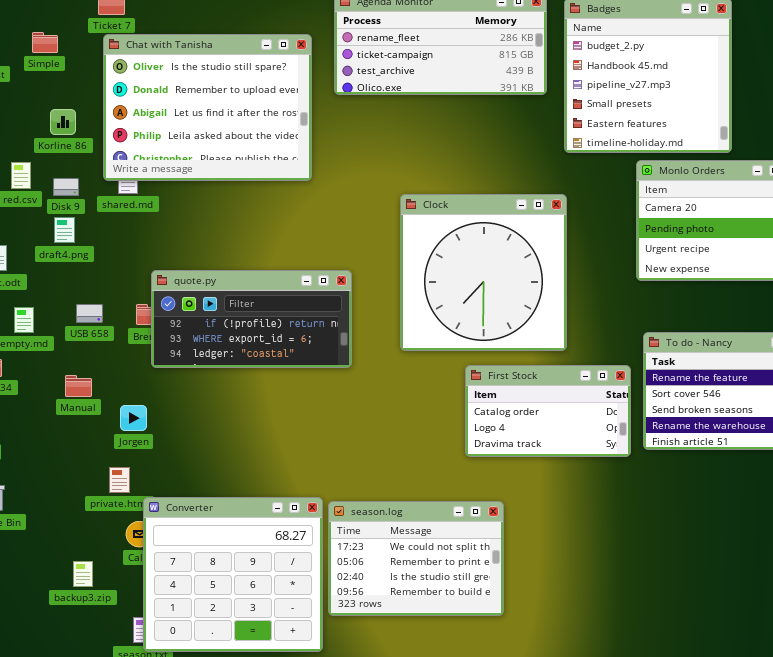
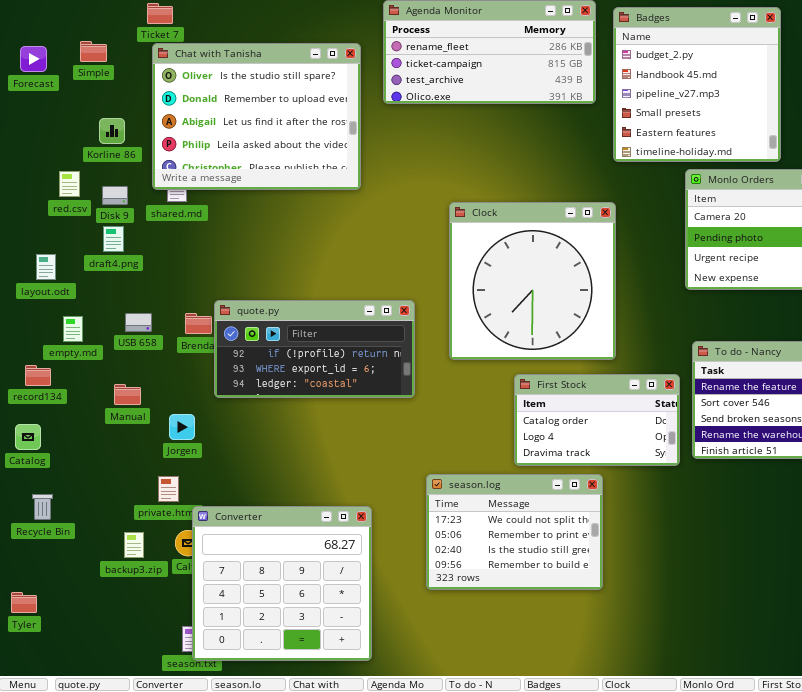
quote.py: [151,270,352,368] -> [214,300,415,398], moved
season.log: [328,501,504,616] -> [426,474,603,590], moved
backup3.zip: [73,561,93,587] -> [124,532,144,558], moved

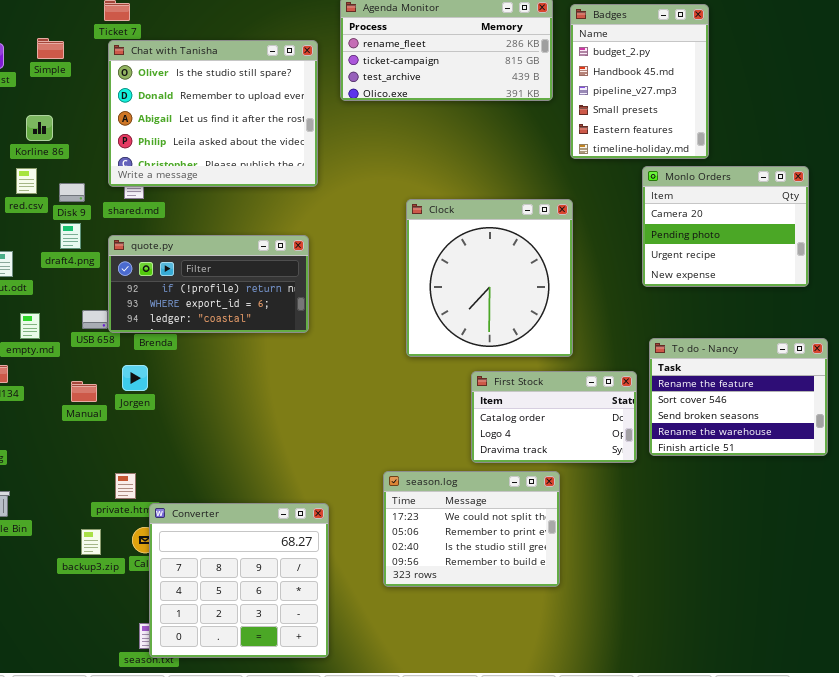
Badges: [613,7,781,162] -> [570,4,709,159], resized
Korline 86: [99,118,125,144] -> [26,115,53,141], moved
quote.py: [214,300,415,398] -> [108,235,309,333], moved
Jorgen: [169,414,195,440] -> [122,365,148,391], moved

